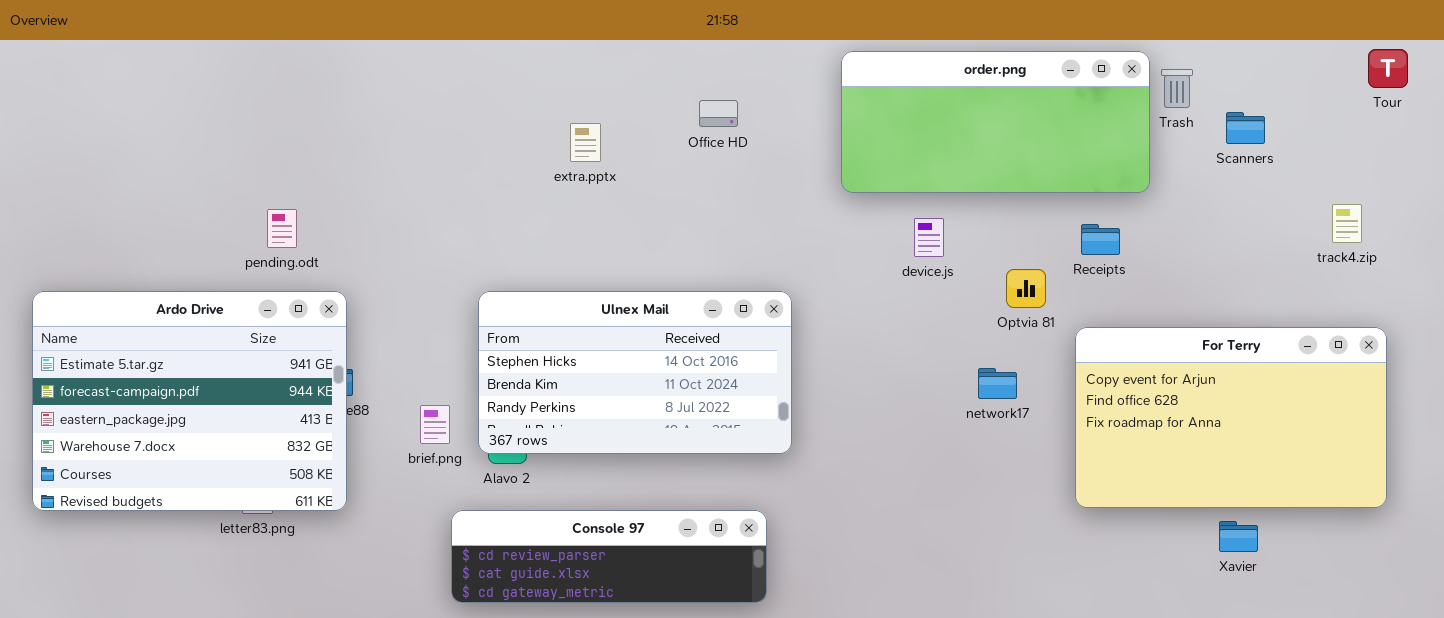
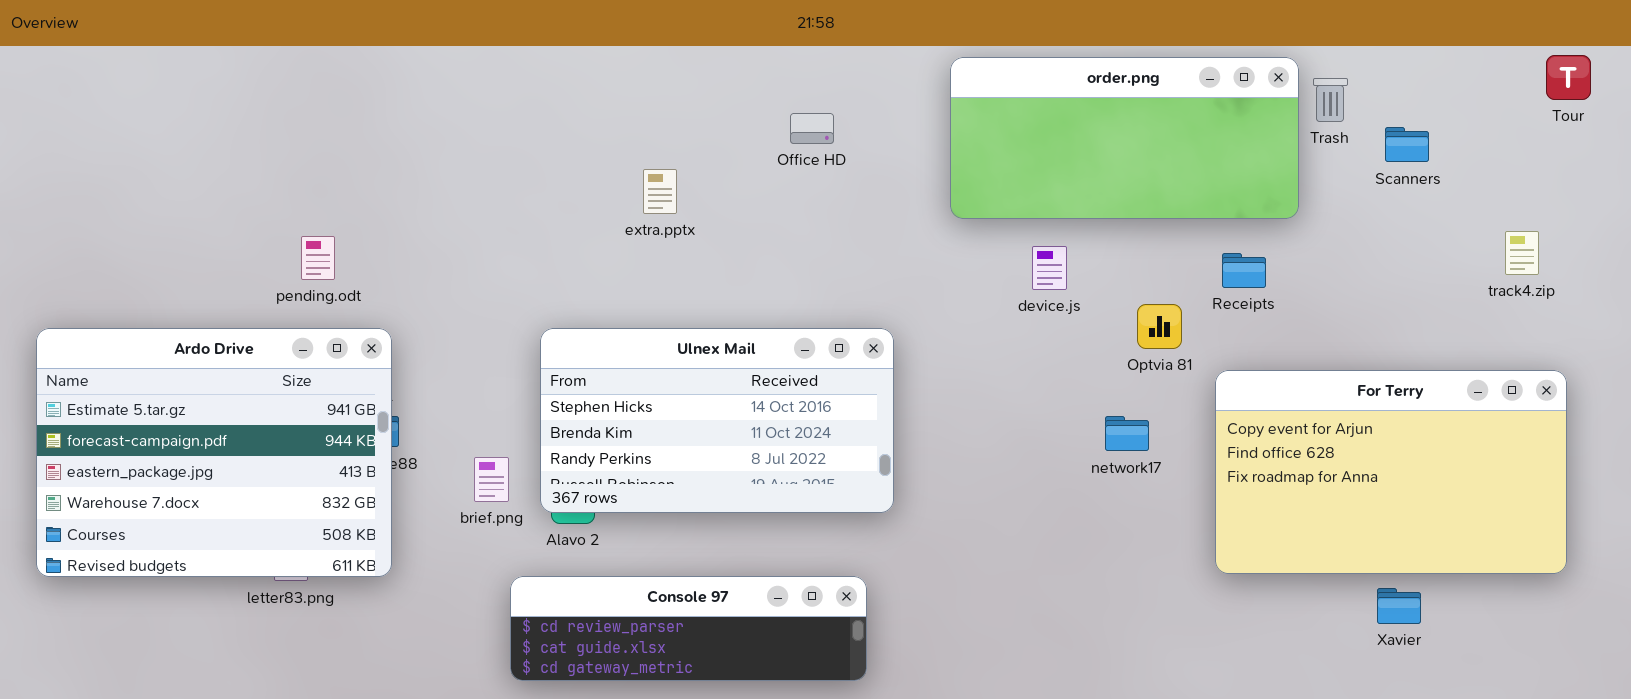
extra.pptx: [570,123,601,162] -> [643,169,677,214], moved

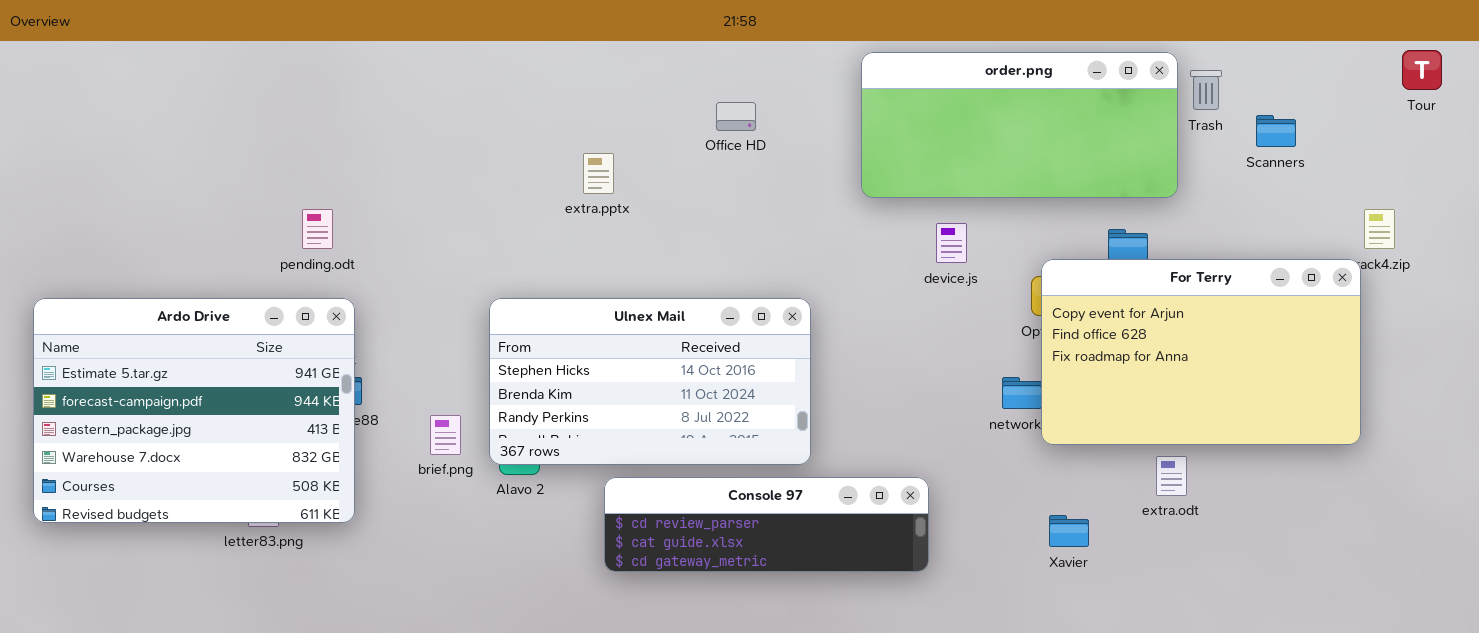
pending.odt: [301,236,335,280] -> [302,209,333,249], moved
For Terry: [1215,370,1567,574] -> [1041,259,1361,445], moved
Console 97: [510,576,867,681] -> [604,477,929,572], moved
Xavier: [1377,588,1421,624] -> [1049,515,1089,547], moved

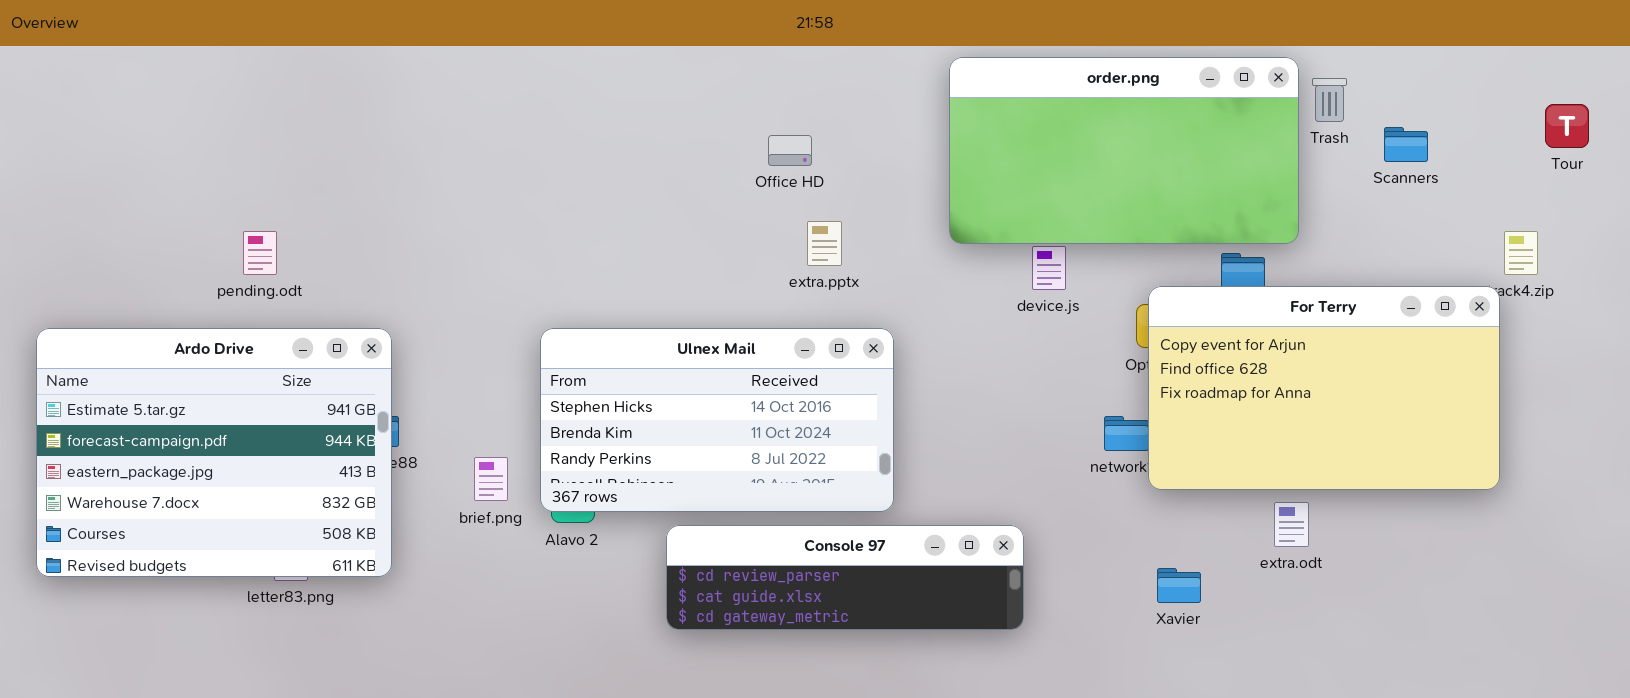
Tour: [1402,50,1442,90] -> [1545,104,1589,148], moved
order.png: [861,52,1178,198] -> [949,57,1299,244], resized
Office HD: [716,102,756,131] -> [768,135,812,166], moved
extra.pptx: [583,153,614,194] -> [807,221,842,266], moved
pending.odt: [302,209,333,249] -> [243,231,277,275], moved

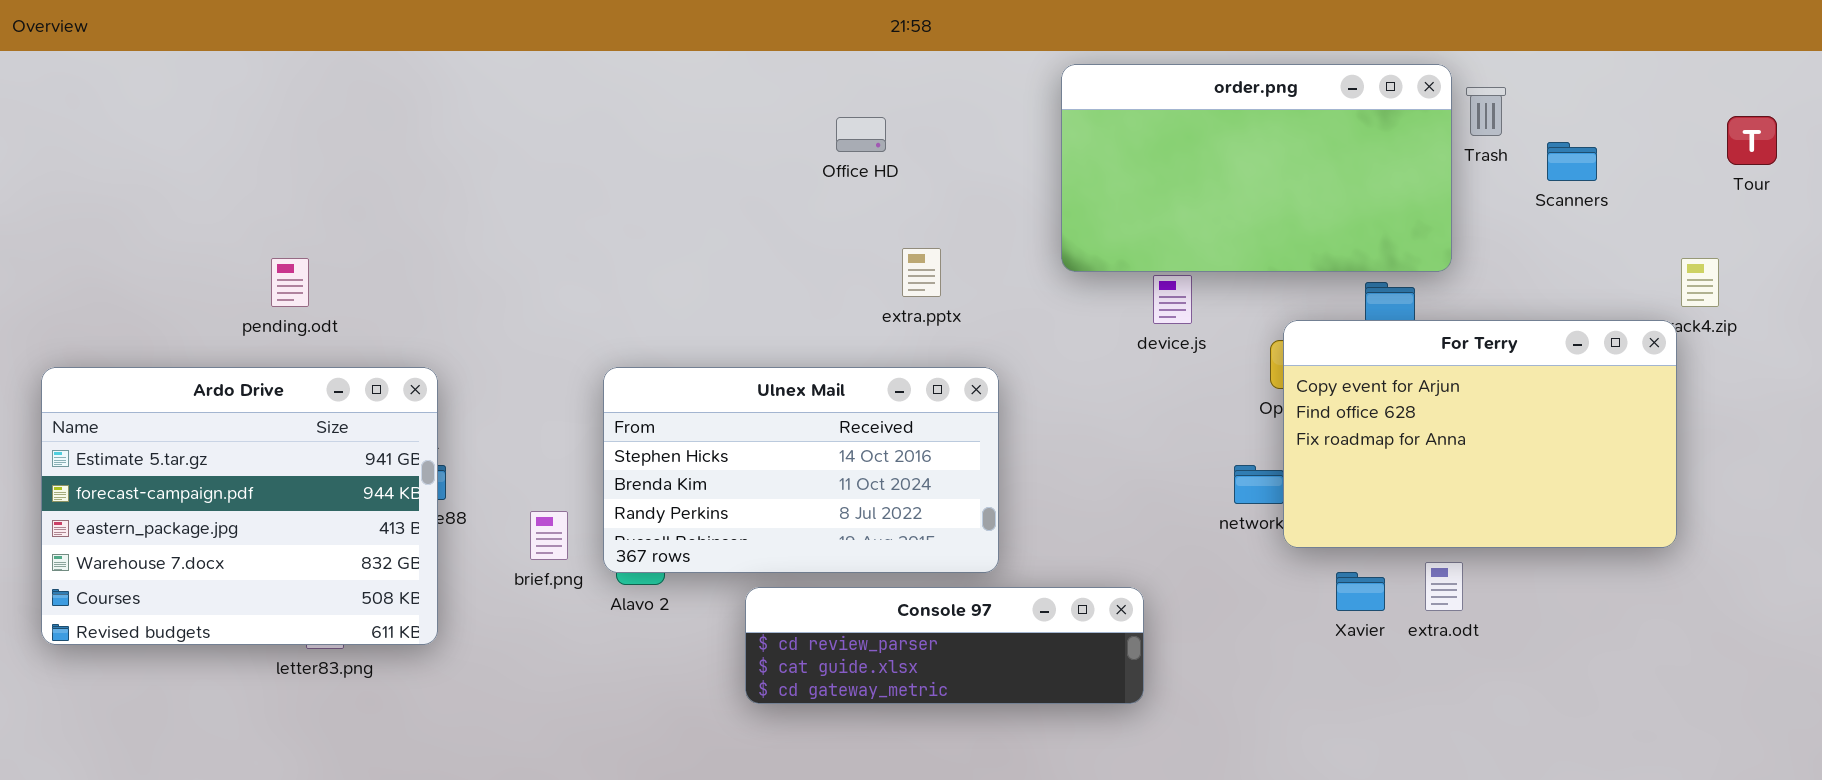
Office HD: [768,135,812,166] -> [836,117,886,152], moved
Xavier: [1157,568,1201,603] -> [1336,572,1385,611], moved

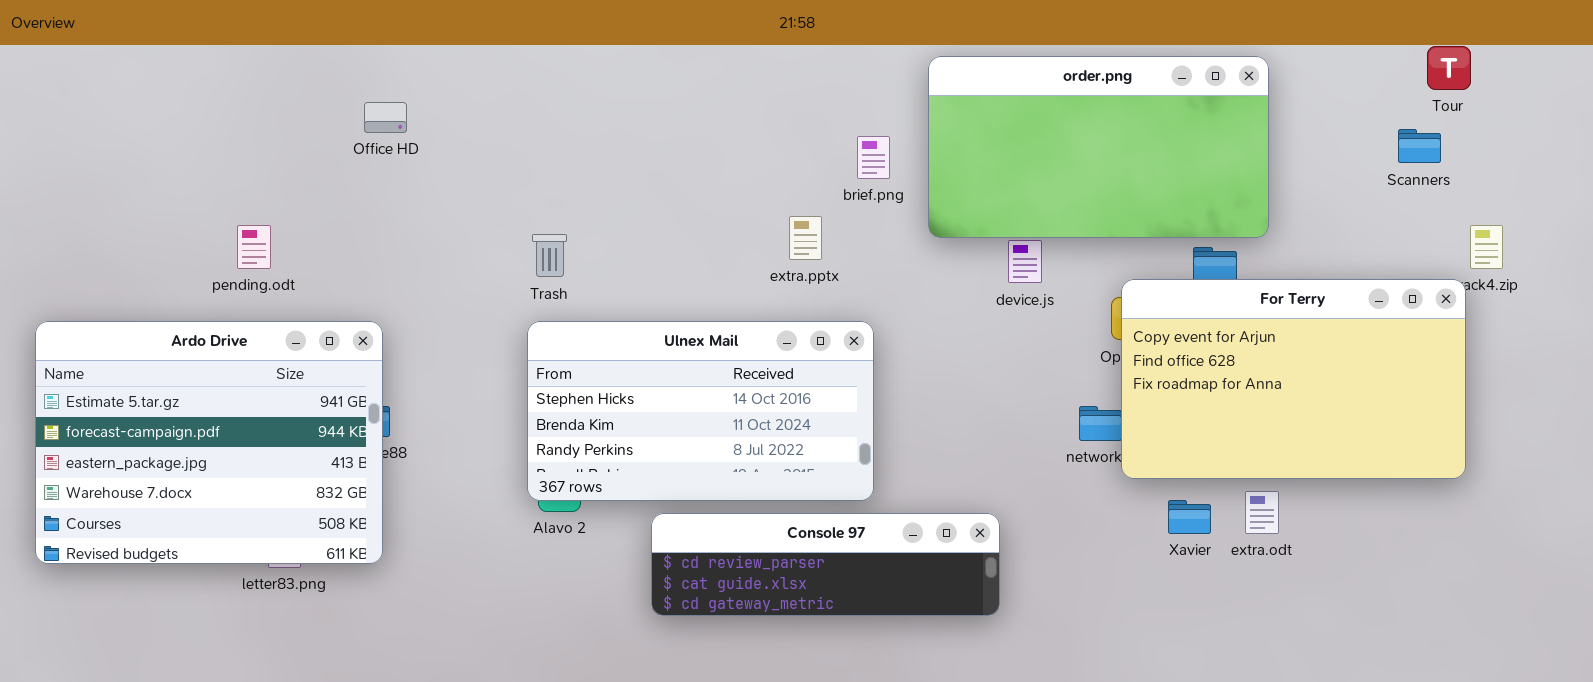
Trash: [1466,87,1506,136] -> [532,234,567,277], moved
Tour: [1727,116,1777,165] -> [1427,46,1471,90], moved
Office HD: [836,117,886,152] -> [364,102,407,133], moved
Scanners: [1547,142,1597,181] -> [1398,129,1441,163], moved
brief.png: [530,511,568,560] -> [857,136,890,179], moved

